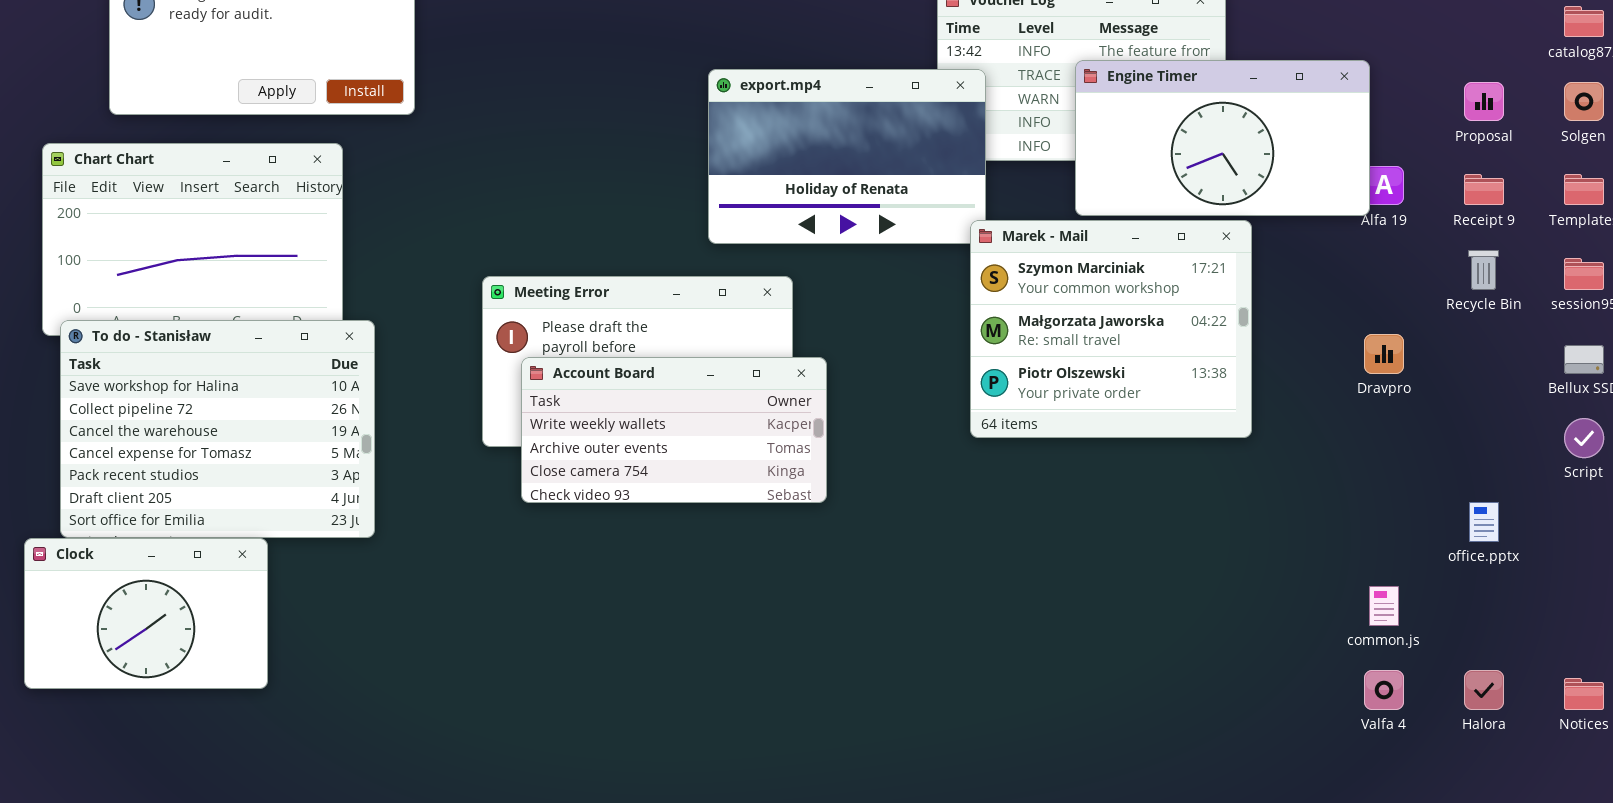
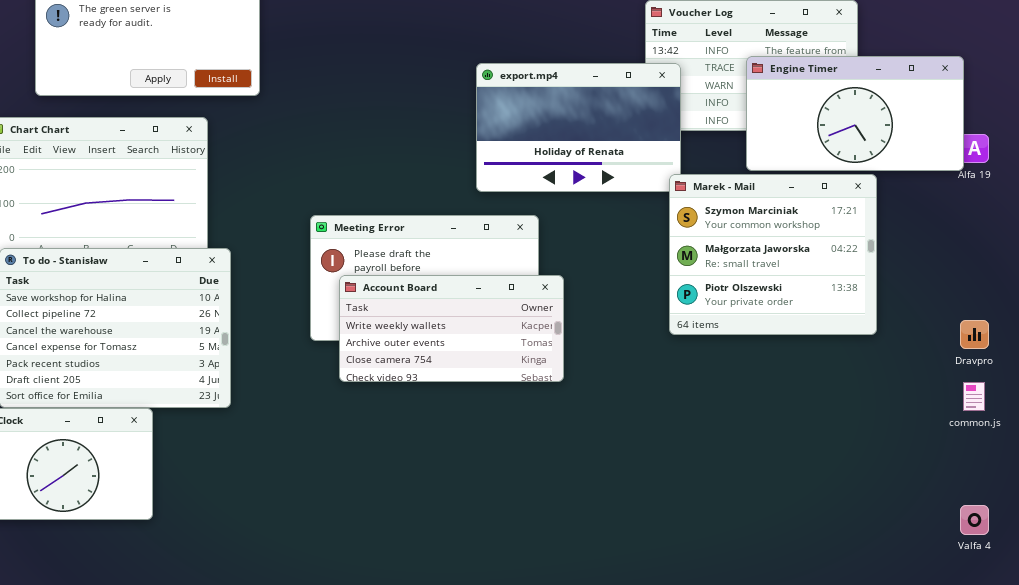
Dravpro: [1364,334,1404,374] -> [960,320,989,349], moved
common.js: [1369,586,1399,626] -> [963,382,985,411], moved

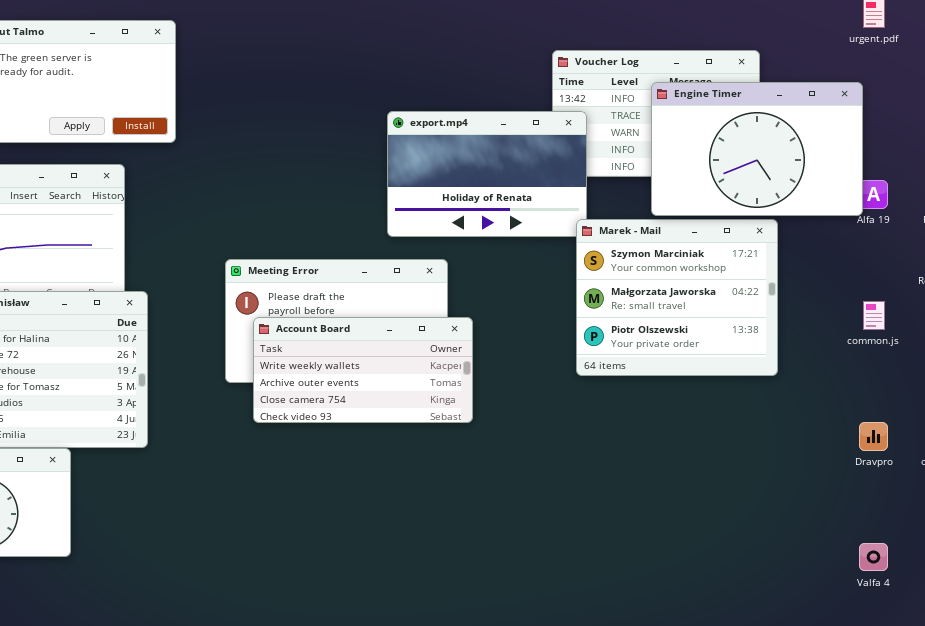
Engine Timer: [746,56,964,171] -> [651,82,863,216], resized
Dravpro: [960,320,989,349] -> [859,422,888,451], moved
common.js: [963,382,985,411] -> [863,301,885,330], moved

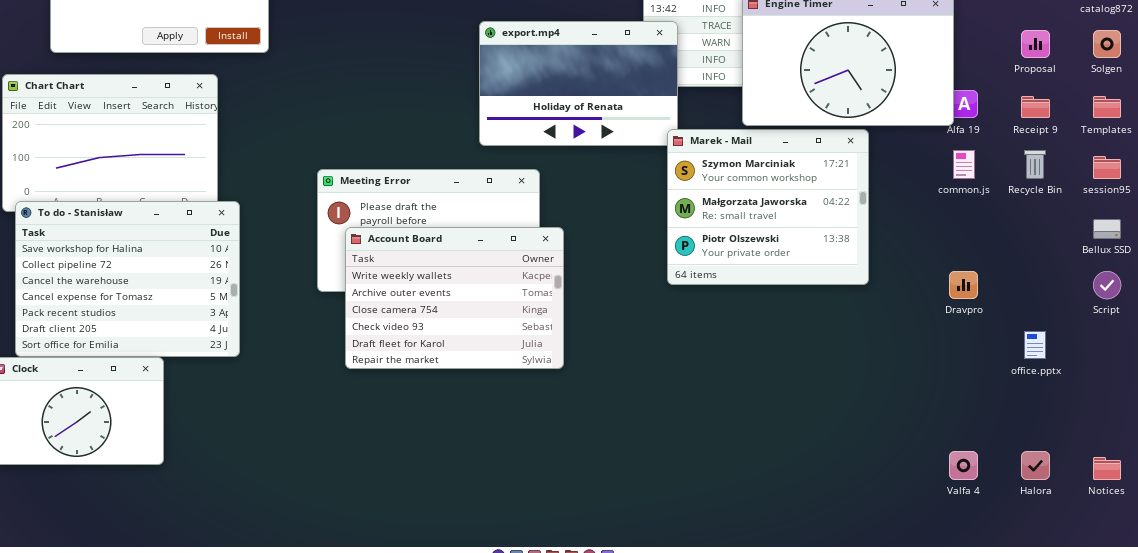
common.js: [863,301,885,330] -> [953,150,975,179], moved
Account Board: [253,317,473,423] -> [345,227,564,369], resized
Dravpro: [859,422,888,451] -> [949,271,978,299], moved

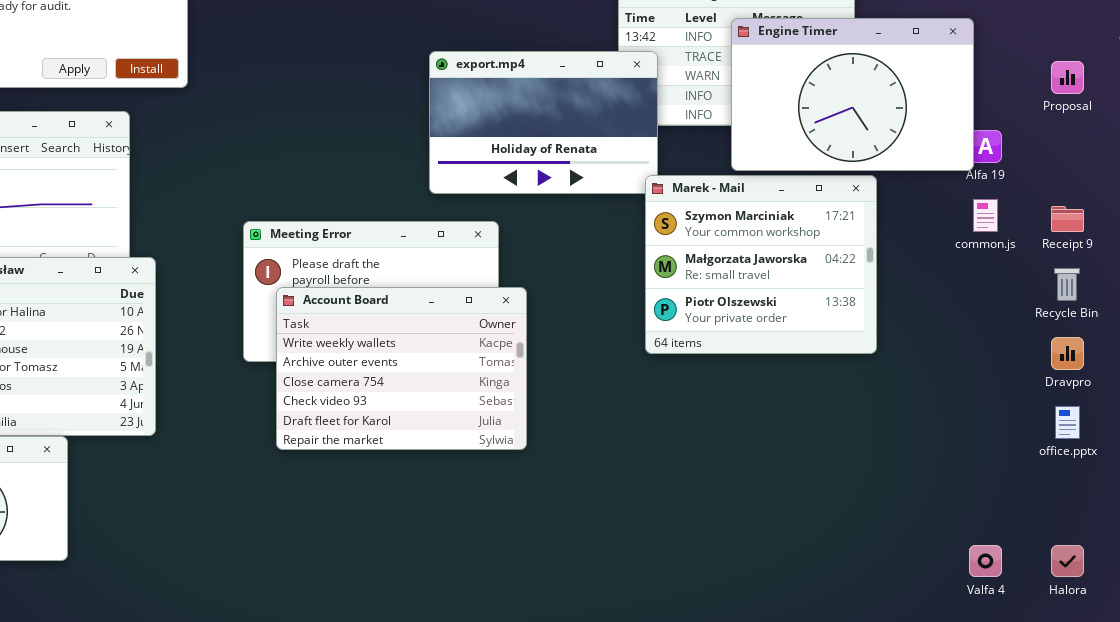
Receipt 9: [1021,96,1050,118] -> [1051,206,1084,232], moved
Recycle Bin: [1024,150,1046,179] -> [1054,268,1080,301], moved
Dravpro: [949,271,978,299] -> [1051,337,1084,370], moved

